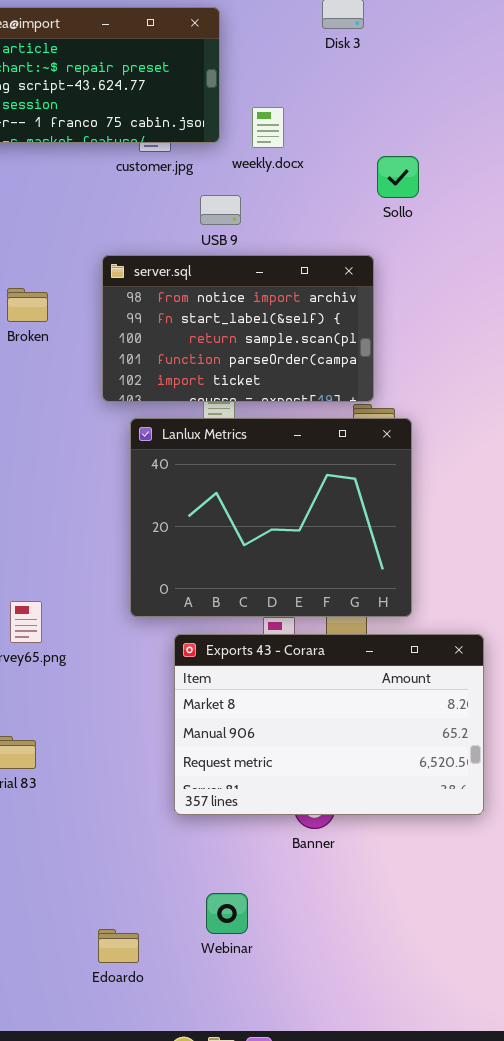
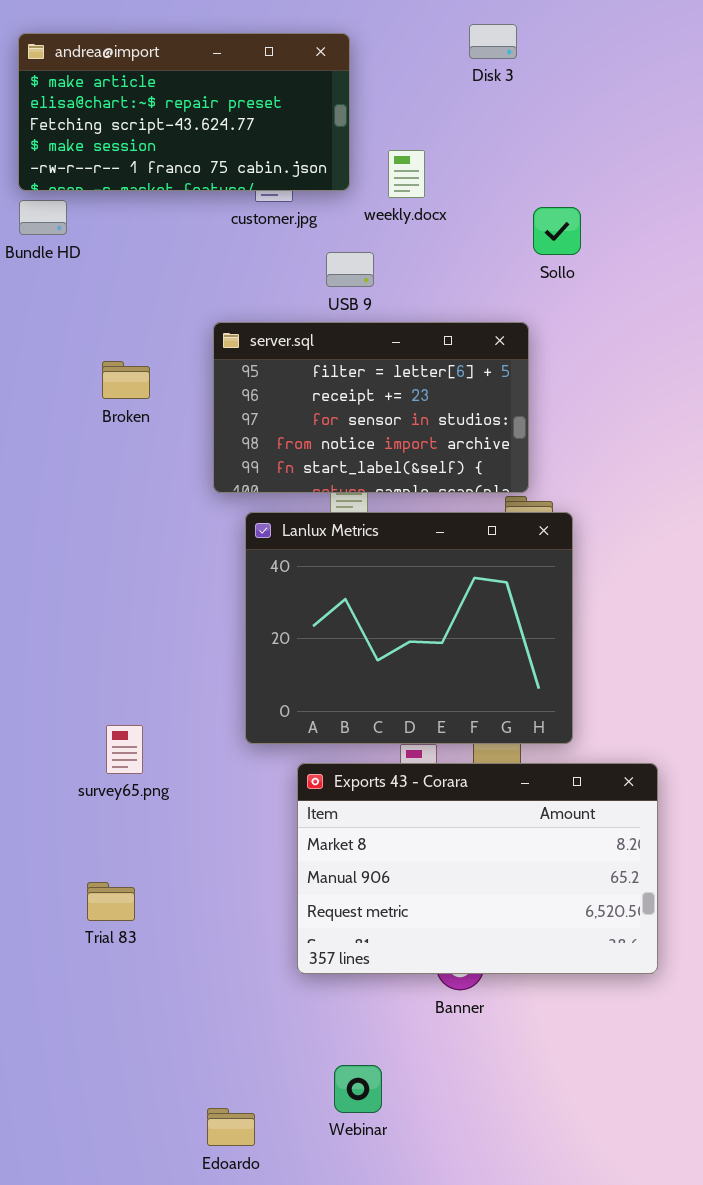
server.sql: [102,255,374,402] -> [213,322,529,493], scrolled up 3 rows

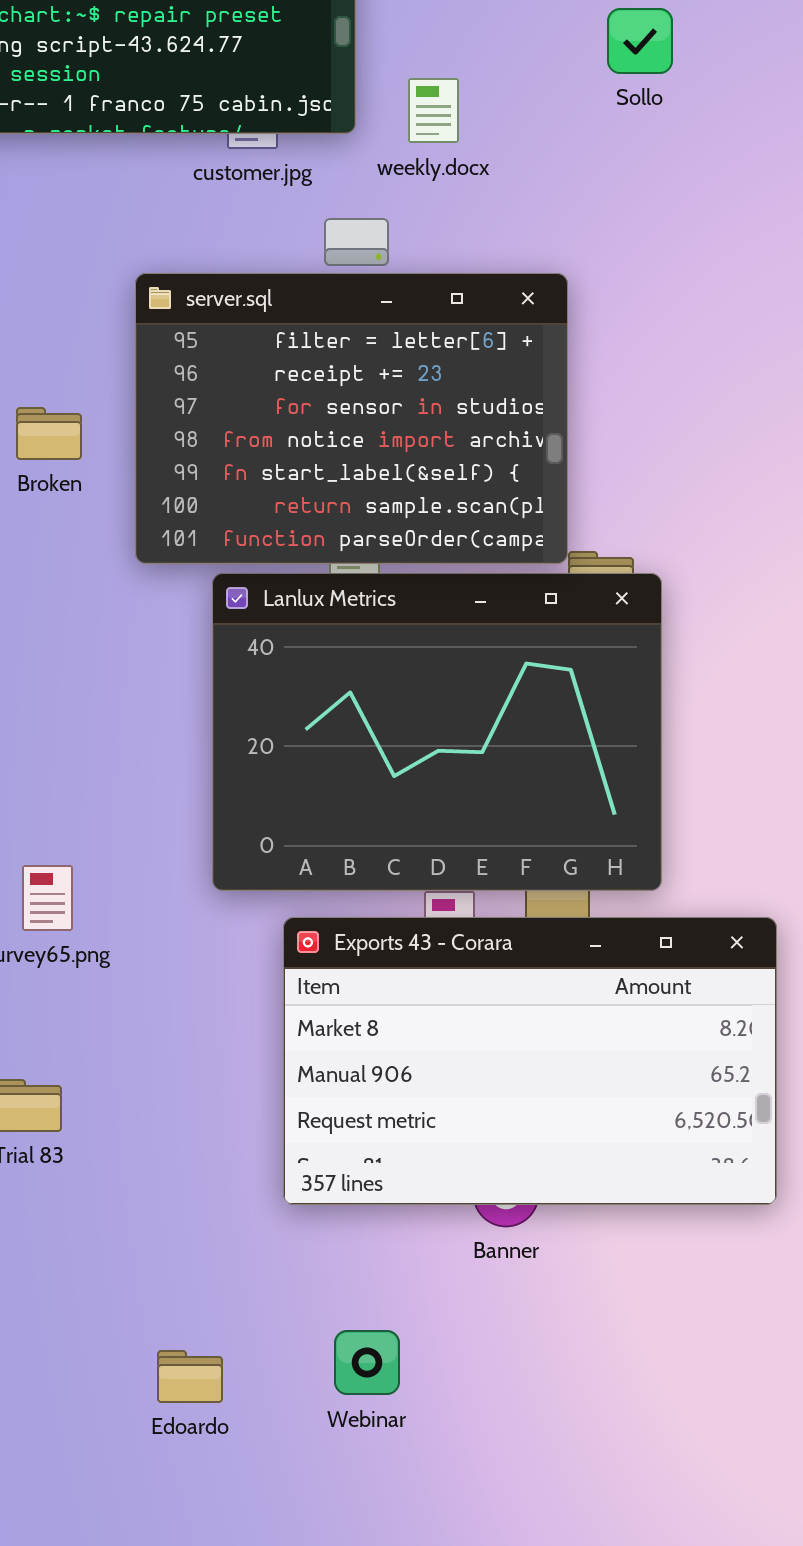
Sollo: [533,207,581,255] -> [607,8,673,74], moved
server.sql: [213,322,529,493] -> [135,273,568,564], moved, resized
Broken: [102,361,150,399] -> [16,407,82,460], moved
Edoardo: [207,1108,255,1146] -> [157,1350,223,1403], moved

